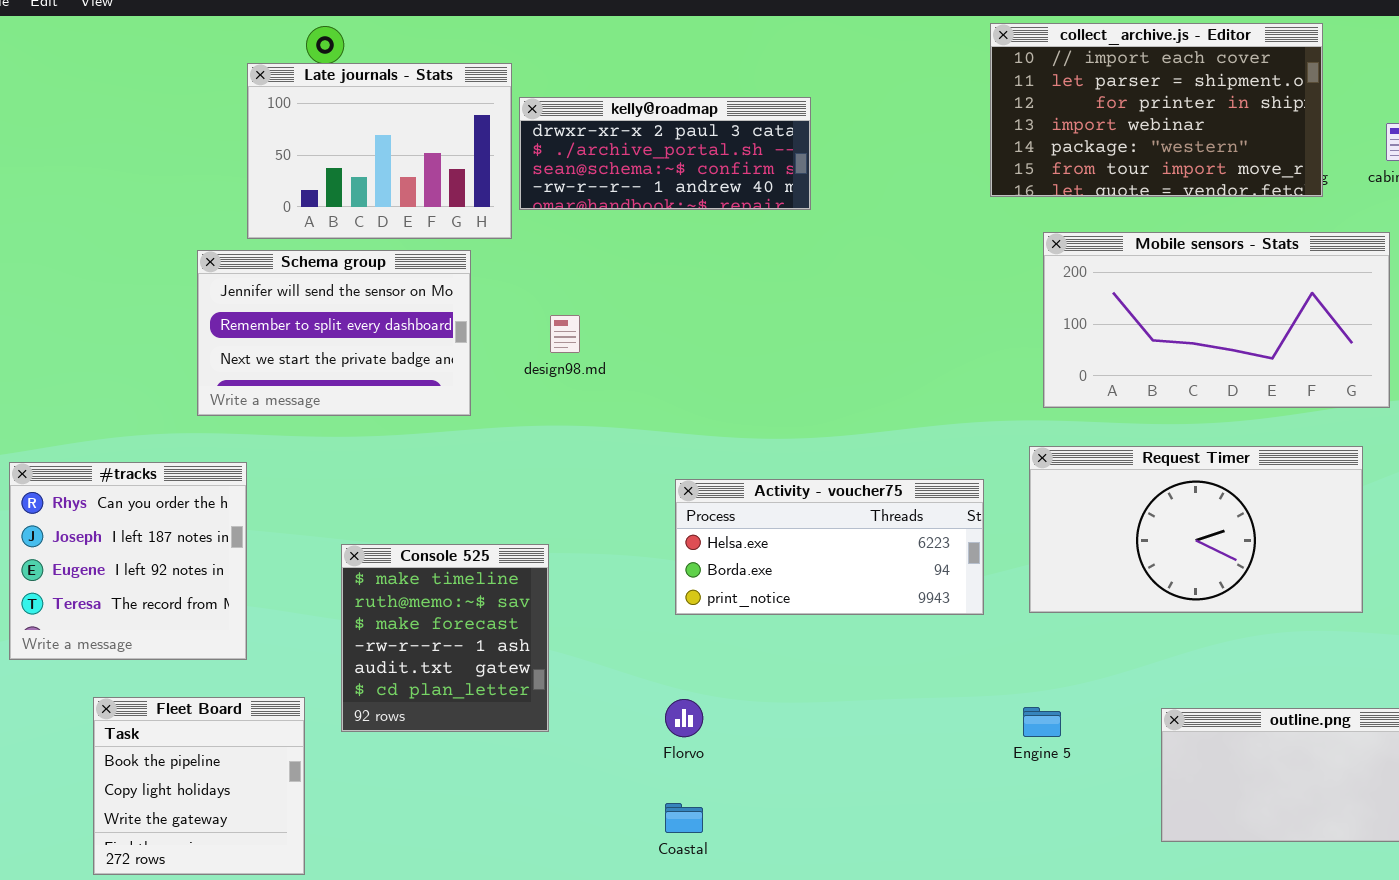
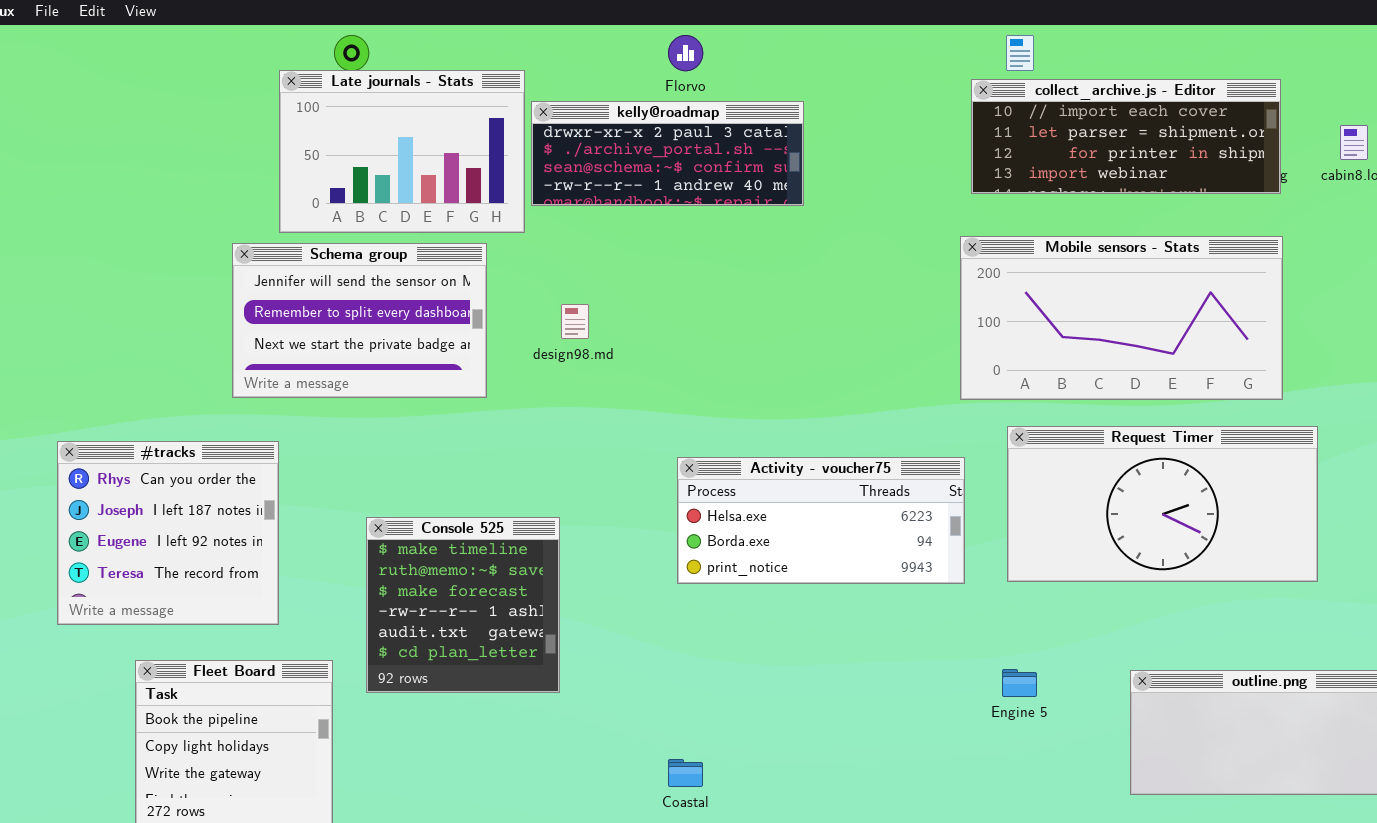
collect_archive.js - Editor: [990,23,1323,197] -> [971,79,1281,194], resized
Mobile sensors - Stats: [1043,232,1390,408] -> [960,236,1283,400], moved
Florvo: [665,699,703,737] -> [668,35,703,71], moved

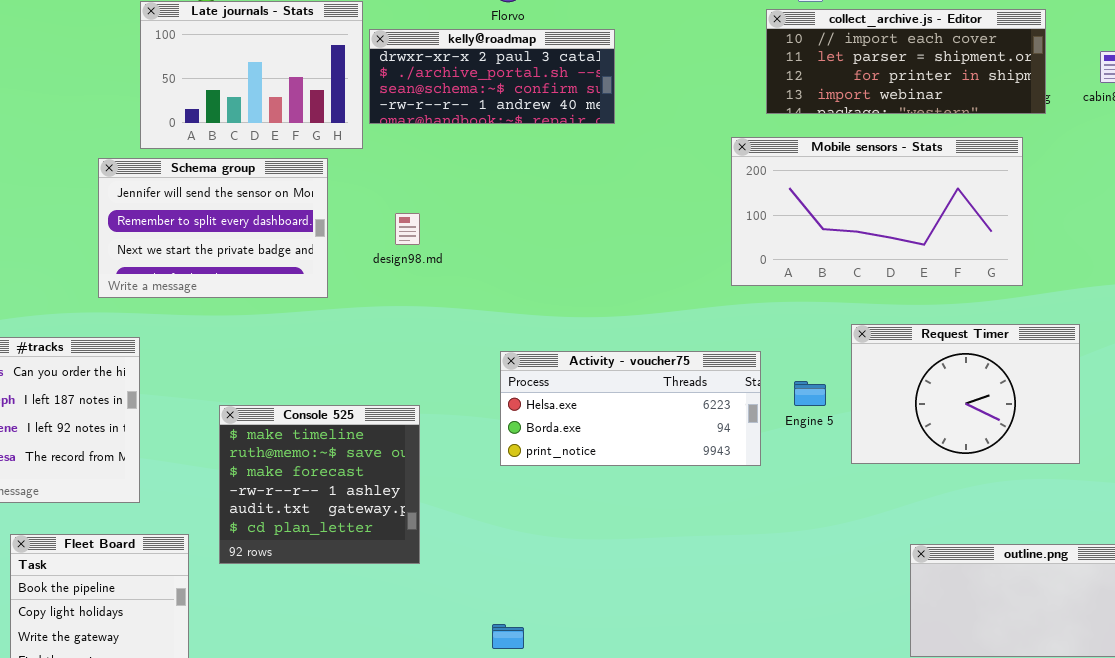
Mobile sensors - Stats: [960,236,1283,400] -> [731,137,1023,286], moved
Request Timer: [1007,426,1318,582] -> [851,324,1080,464], resized
Console 525: [366,517,560,693] -> [219,405,420,564], resized
Engine 5: [1002,669,1037,697] -> [794,381,826,406], moved

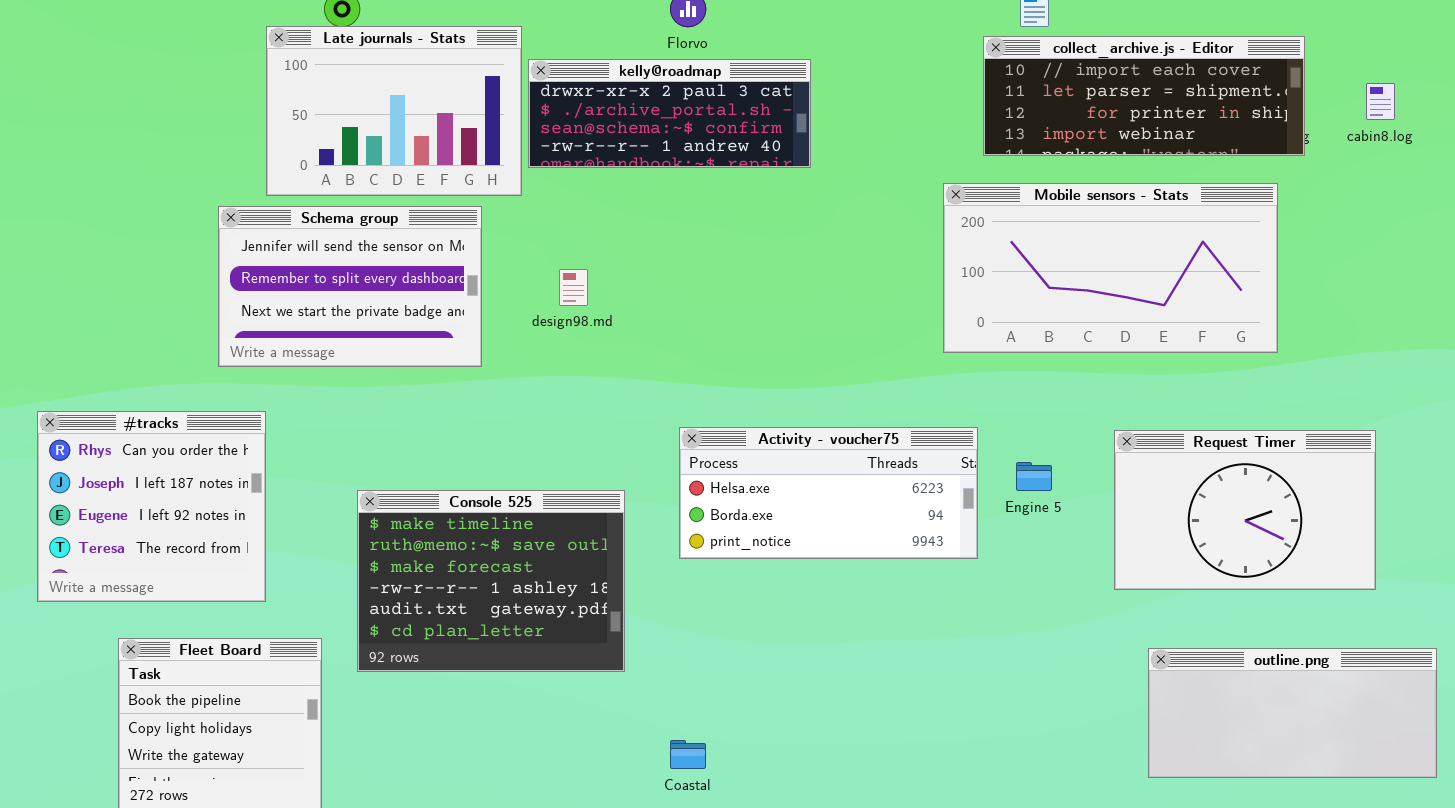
Request Timer: [851,324,1080,464] -> [1114,430,1376,590], moved
Console 525: [219,405,420,564] -> [357,490,625,672], resized

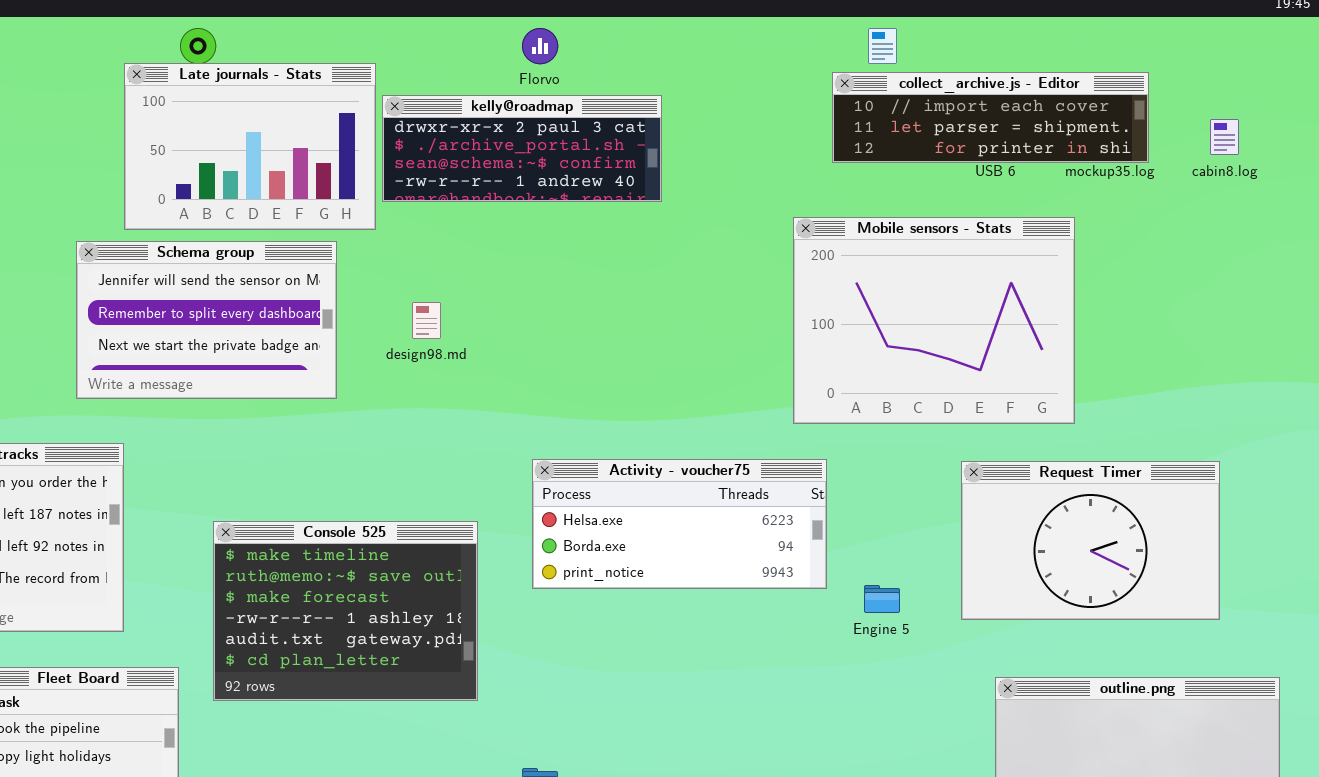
collect_archive.js - Editor: [983,36,1305,156] -> [832,72,1149,163], resized
Mobile sensors - Stats: [943,183,1278,353] -> [793,217,1075,424], resized
Engine 5: [1016,462,1052,491] -> [864,585,900,613], moved

